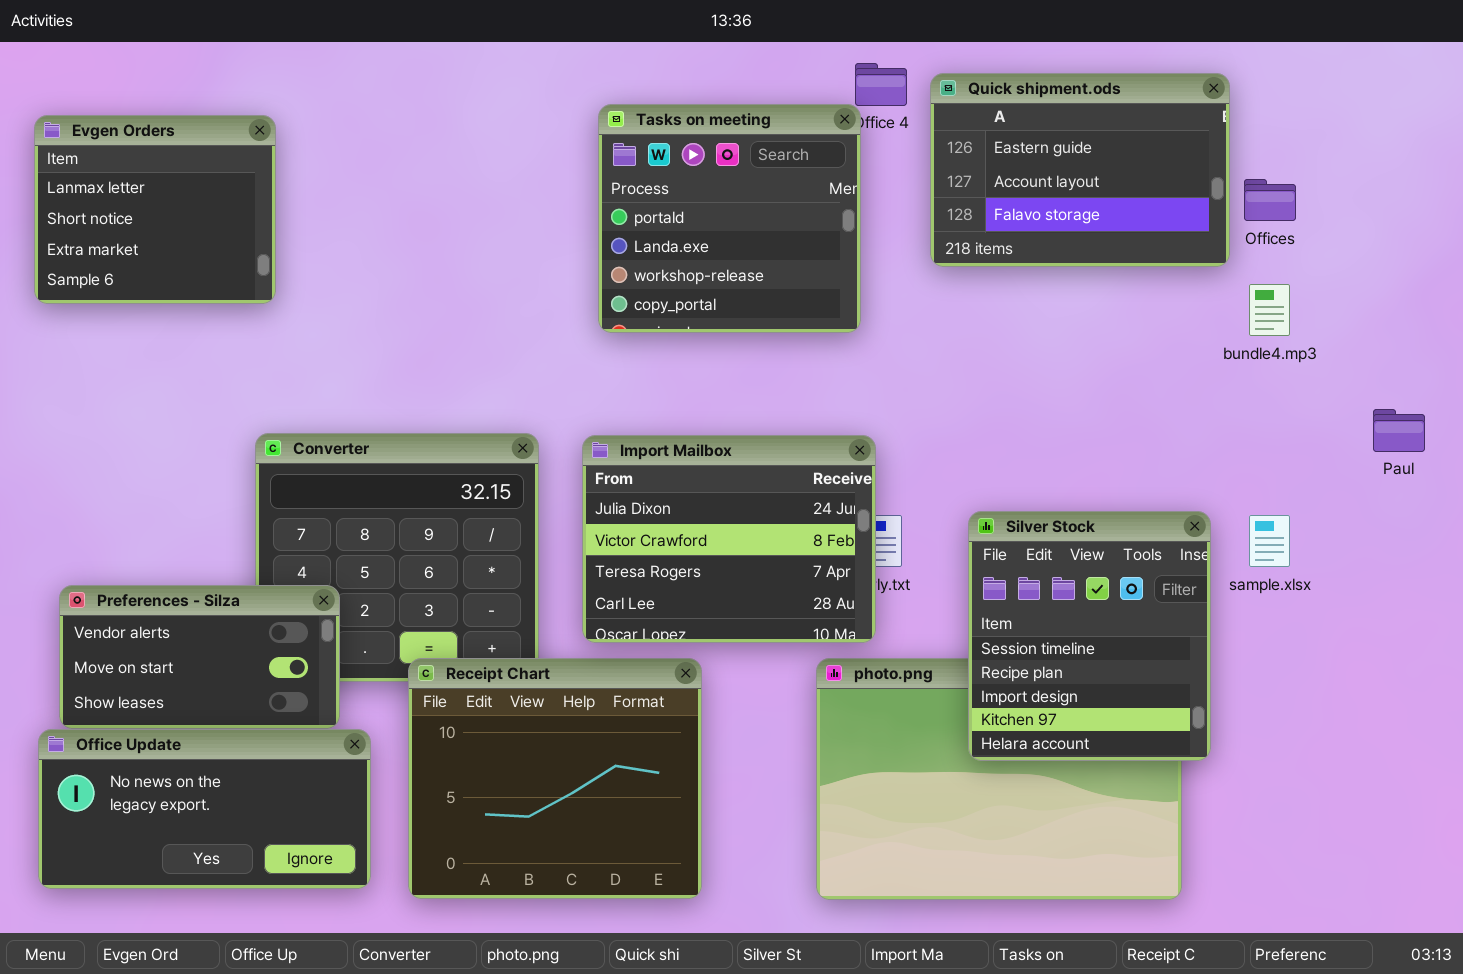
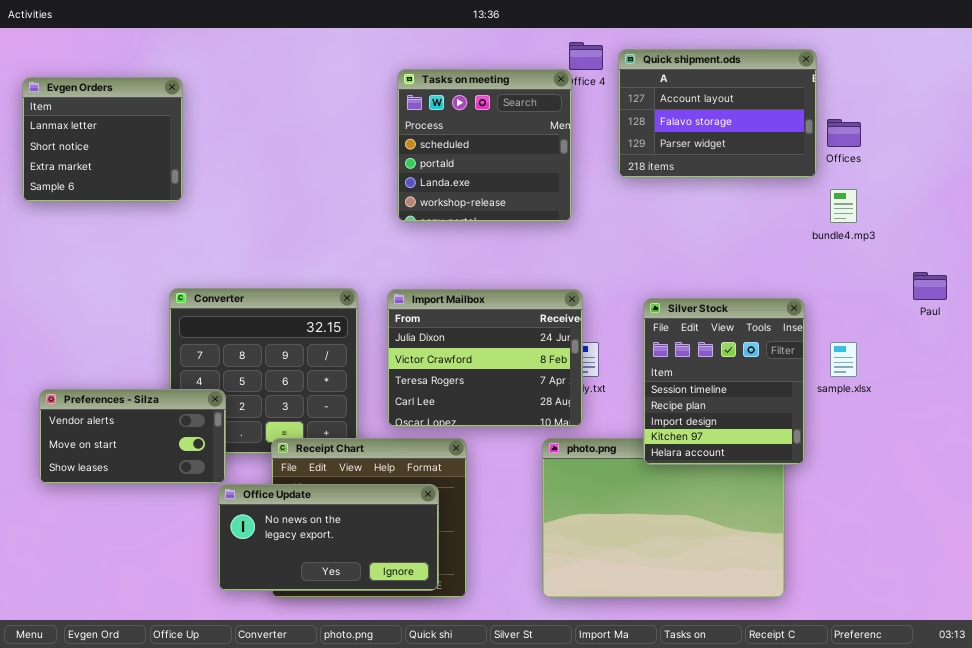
Quick shipment.ods: [930,73,1230,267] -> [618,49,817,178], scrolled down 1 row
Tasks on meeting: [598,104,861,333] -> [397,69,572,222], scrolled up 1 row
Silver Stock: [968,511,1211,761] -> [643,298,805,465], moved
Office Update: [38,729,371,889] -> [218,484,439,591], moved

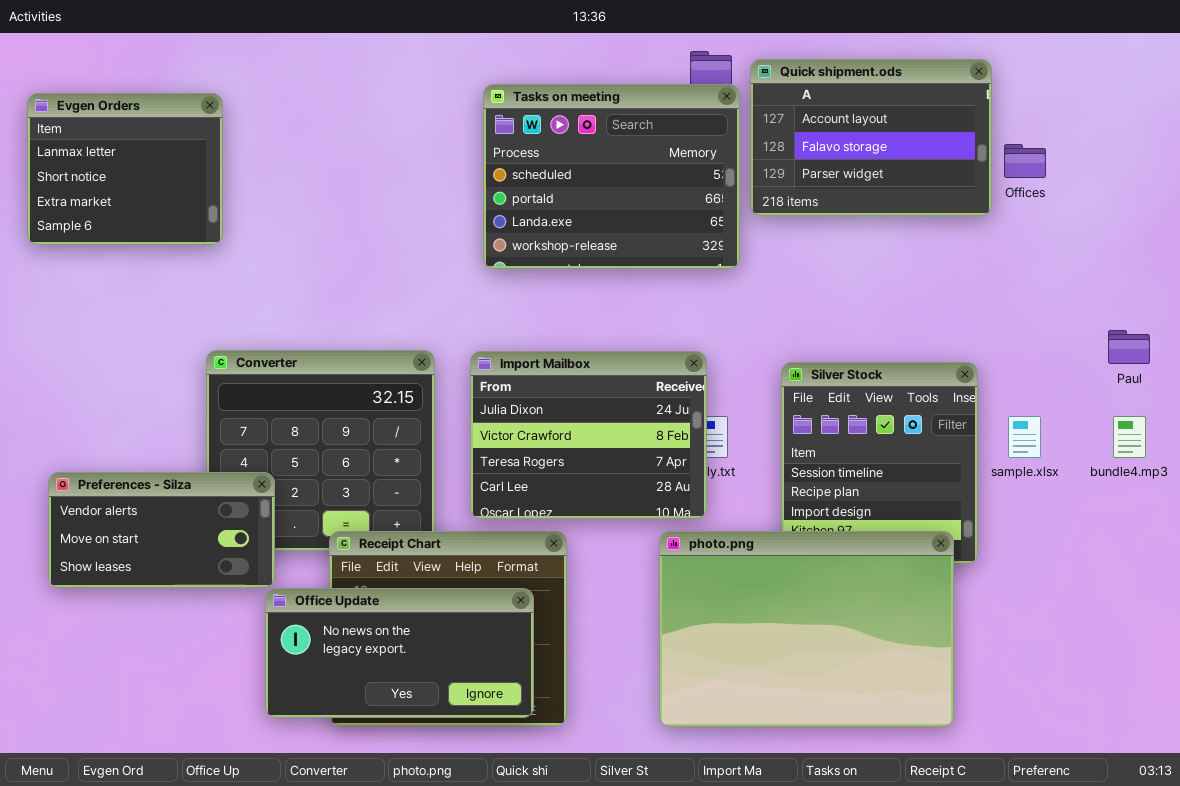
Tasks on meeting: [397,69,572,222] -> [483,84,740,269], resized
bundle4.mp3: [830,189,857,223] -> [1113,416,1146,458], moved
photo.png: [542,438,785,598] -> [659,531,954,727], raised

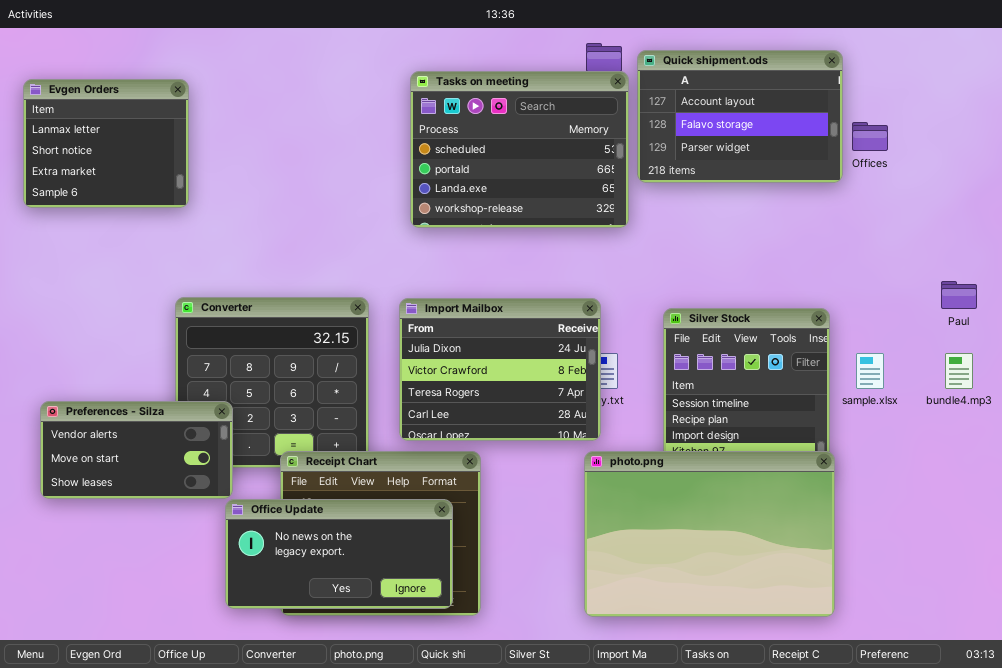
photo.png: [659,531,954,727] -> [584,451,835,617], moved

